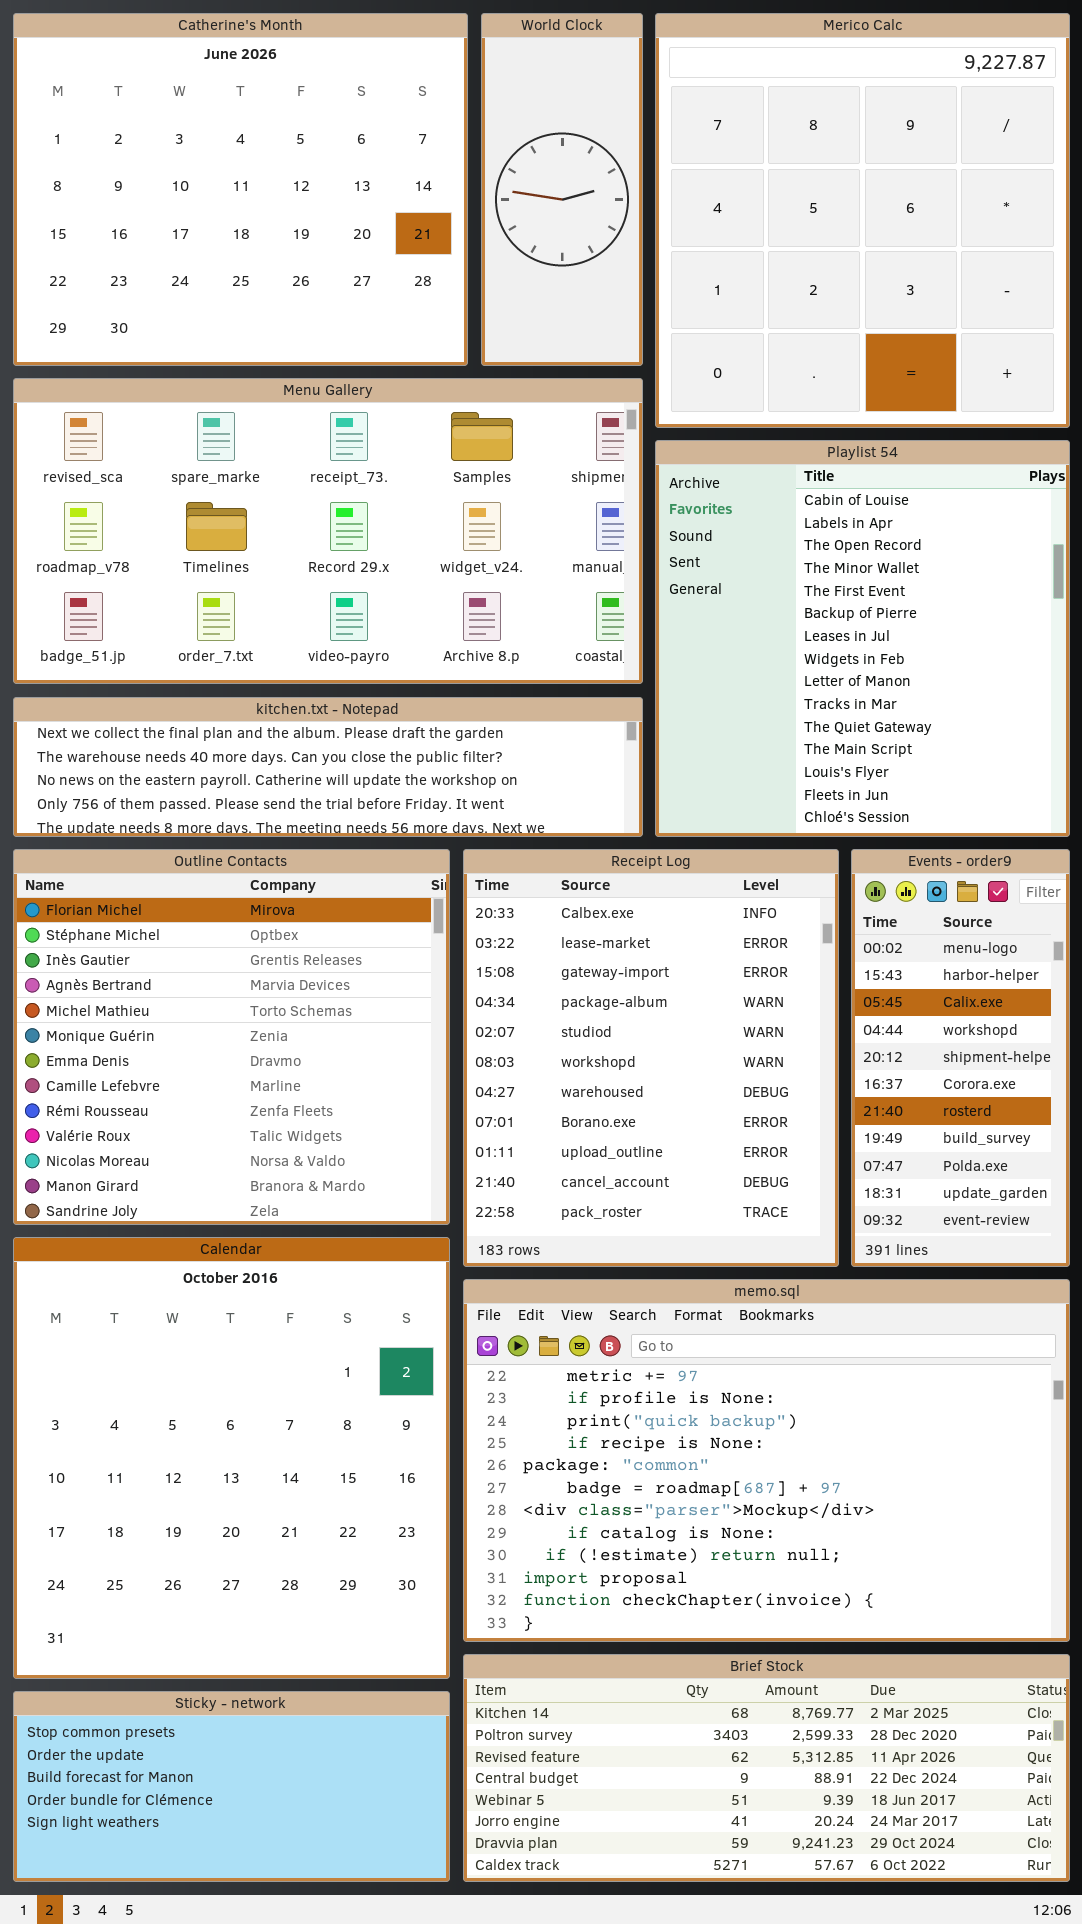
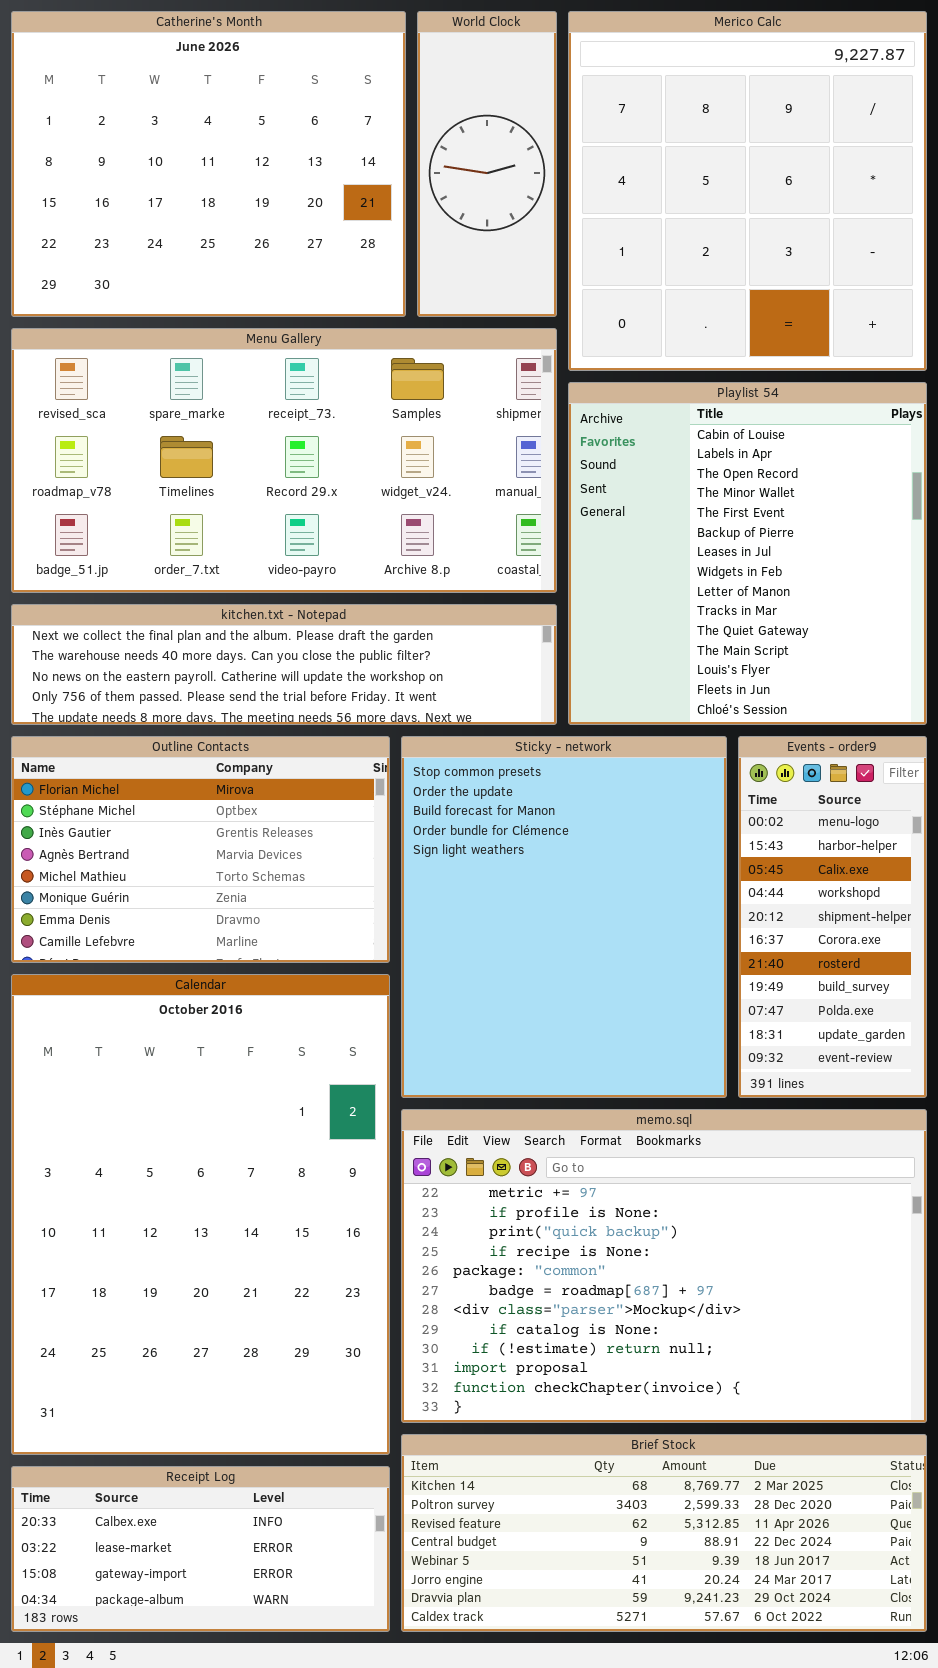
Outline Contacts: [13,849,450,1225] -> [11,736,390,963], resized
Receipt Log: [463,849,839,1267] -> [11,1466,390,1632], moved, resized
Calendar: [13,1237,450,1679] -> [11,974,390,1455], resized
Sticky - network: [13,1691,450,1882] -> [401,736,727,1098], moved, resized

